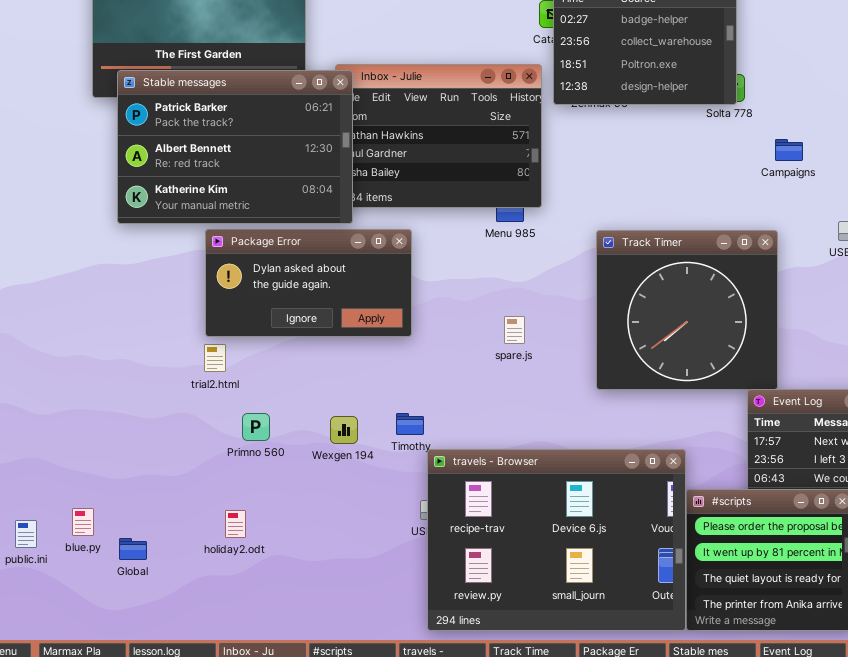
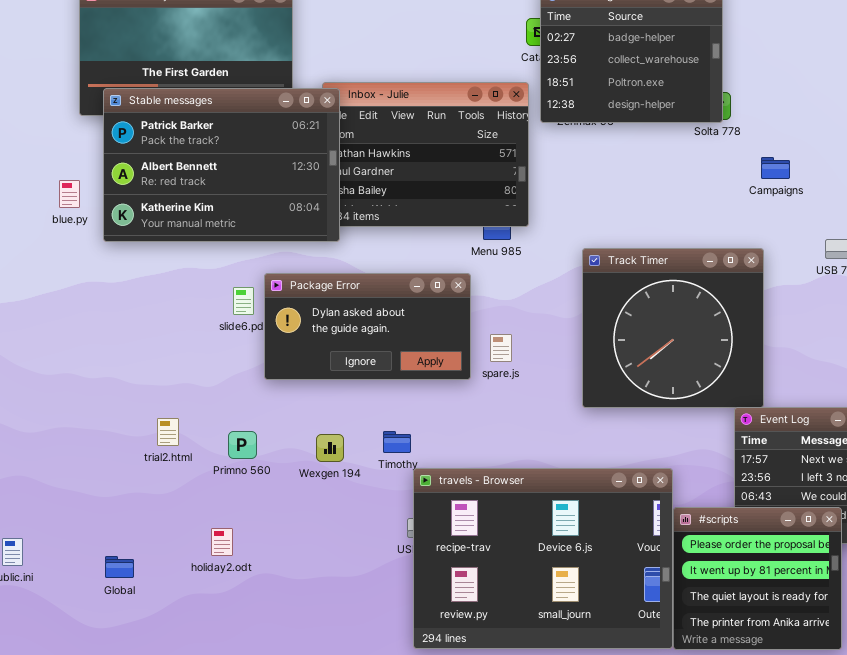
Package Error: [205,229,412,337] -> [264,273,471,380], moved
trial2.html: [204,344,226,372] -> [157,418,179,446], moved
blue.py: [72,508,94,536] -> [59,180,80,208], moved

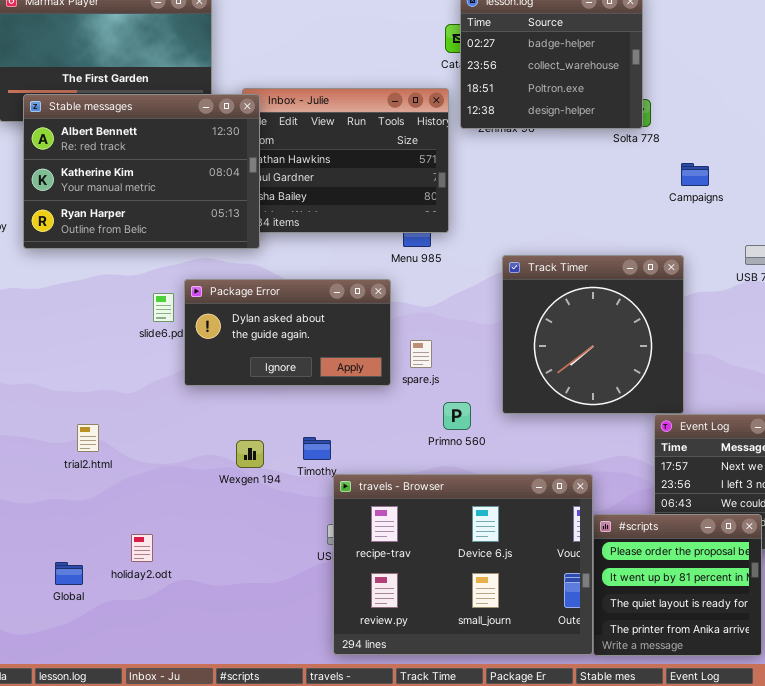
Stable messages: [103,88,340,242] -> [23,94,260,249], scrolled down 1 row
Primno 560: [228,431,257,459] -> [443,402,471,430], moved
Global: [105,556,134,578] -> [55,562,83,585], moved

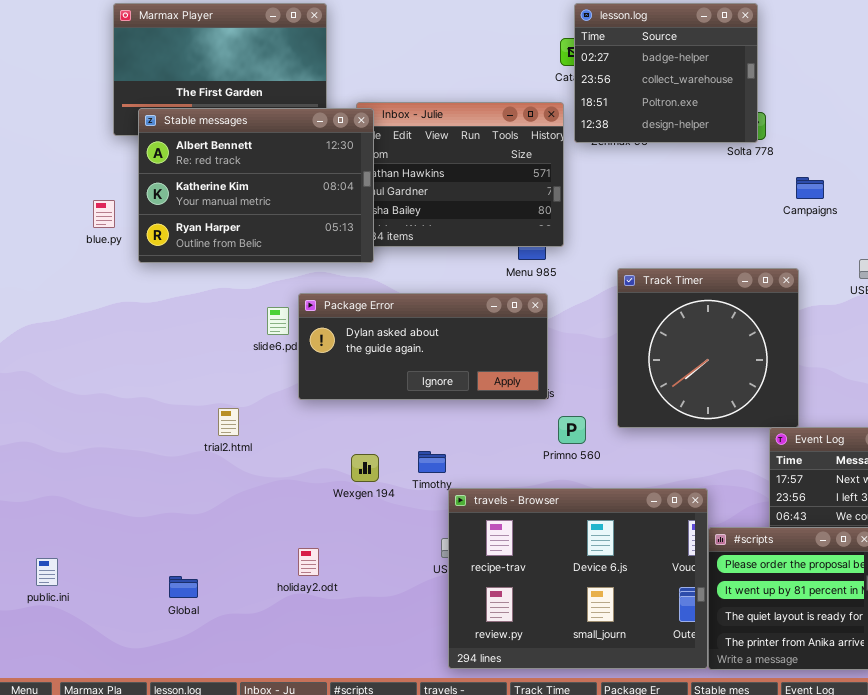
Package Error: [184,279,391,386] -> [298,293,548,400], resized
trial2.html: [77,424,99,452] -> [218,408,239,436], moved
holiday2.odt: [131,534,153,562] -> [298,548,319,576], moved

